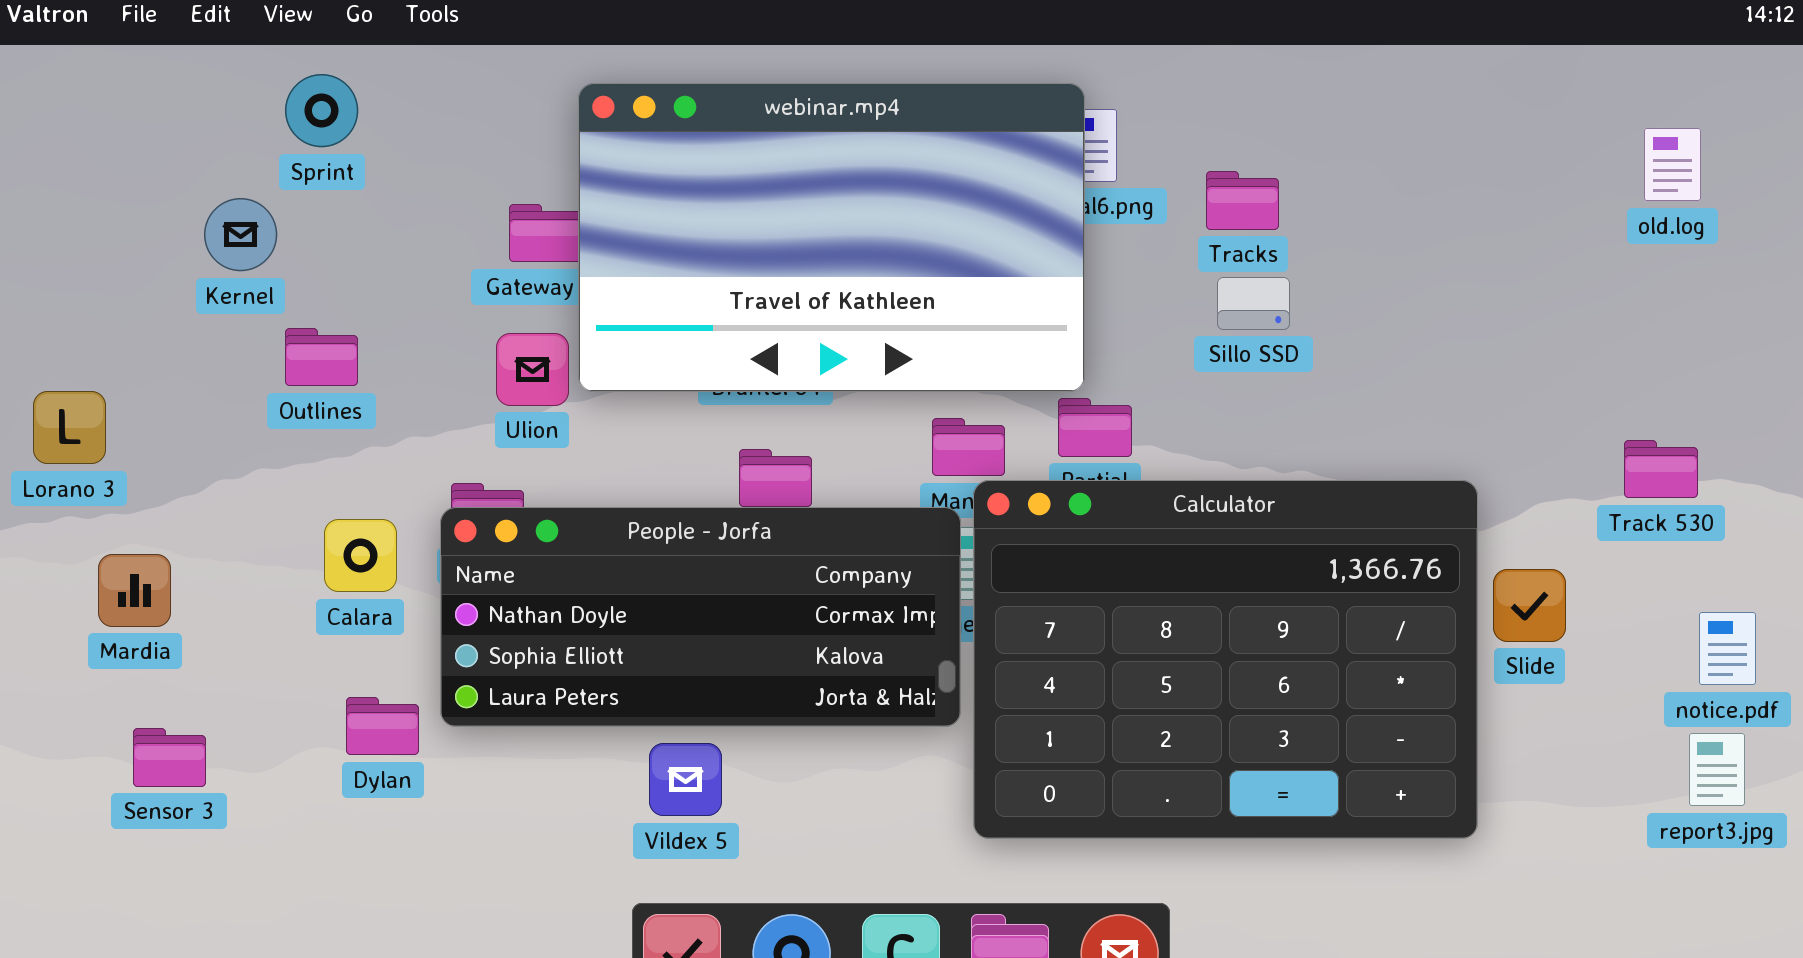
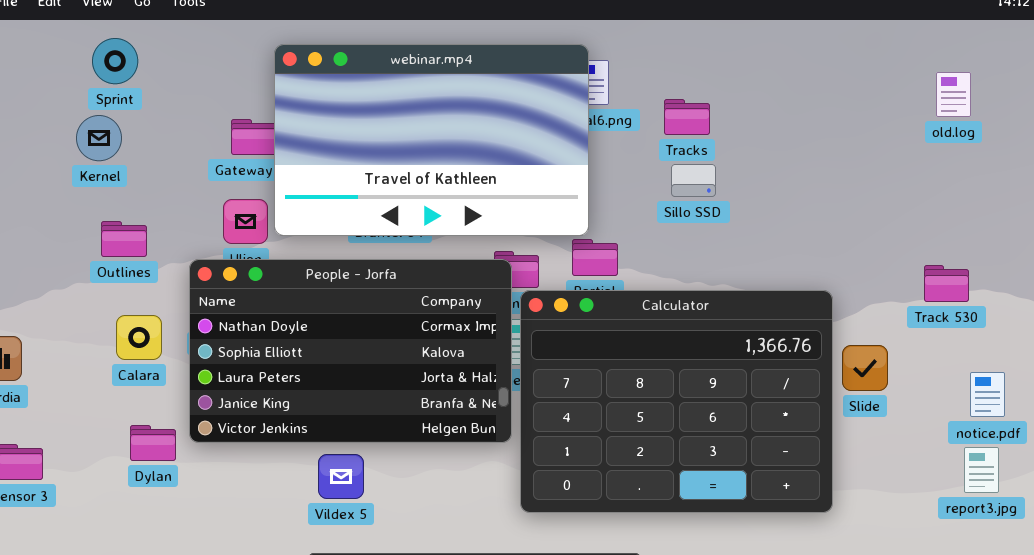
Kernel: [204,198,277,271] -> [76,115,122,161], moved
Outlines: [285,328,358,386] -> [101,221,147,257], moved
People - Jorfa: [440,507,961,727] -> [189,259,512,443], resized

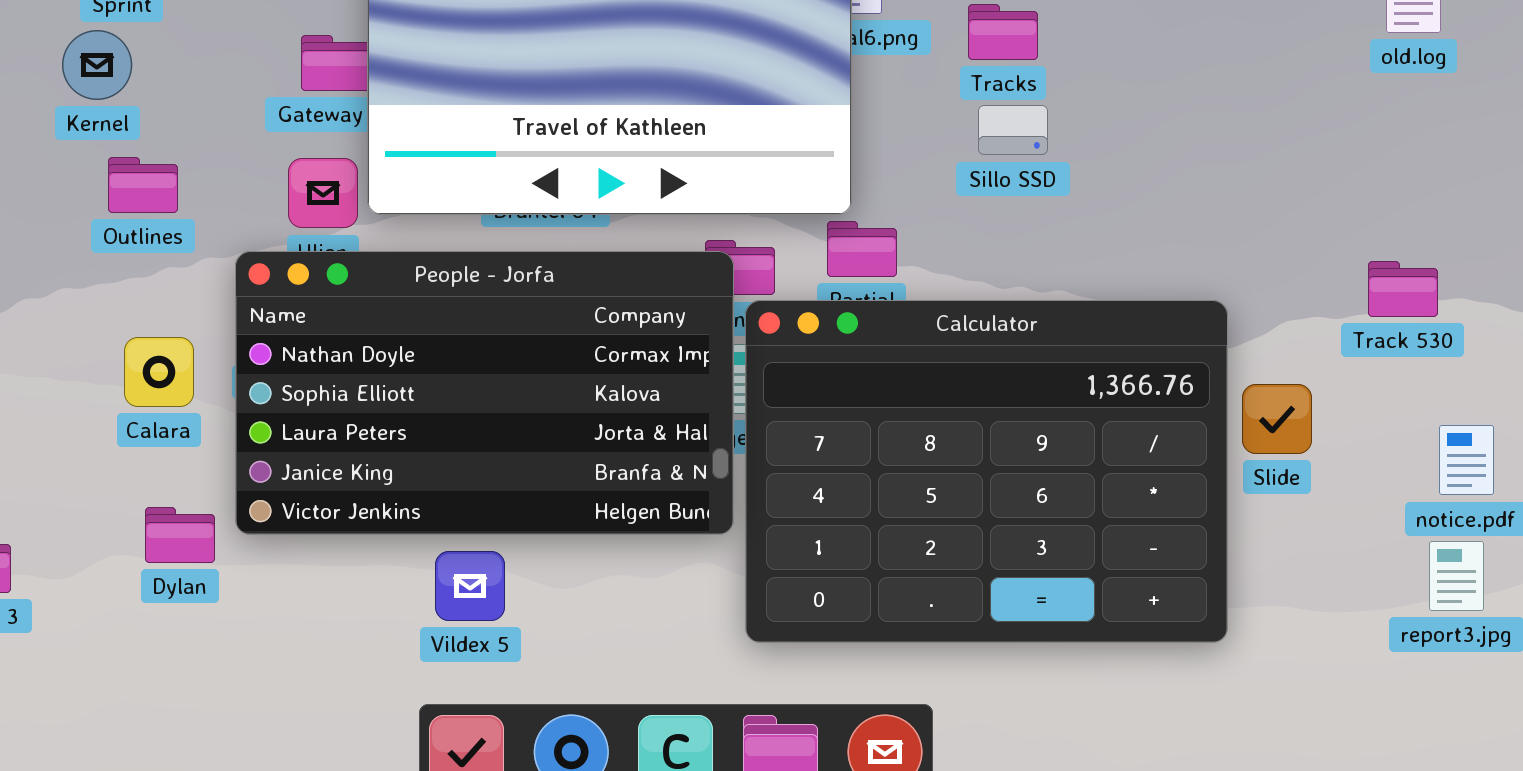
Outlines: [101,221,147,257] -> [108,157,178,213], moved

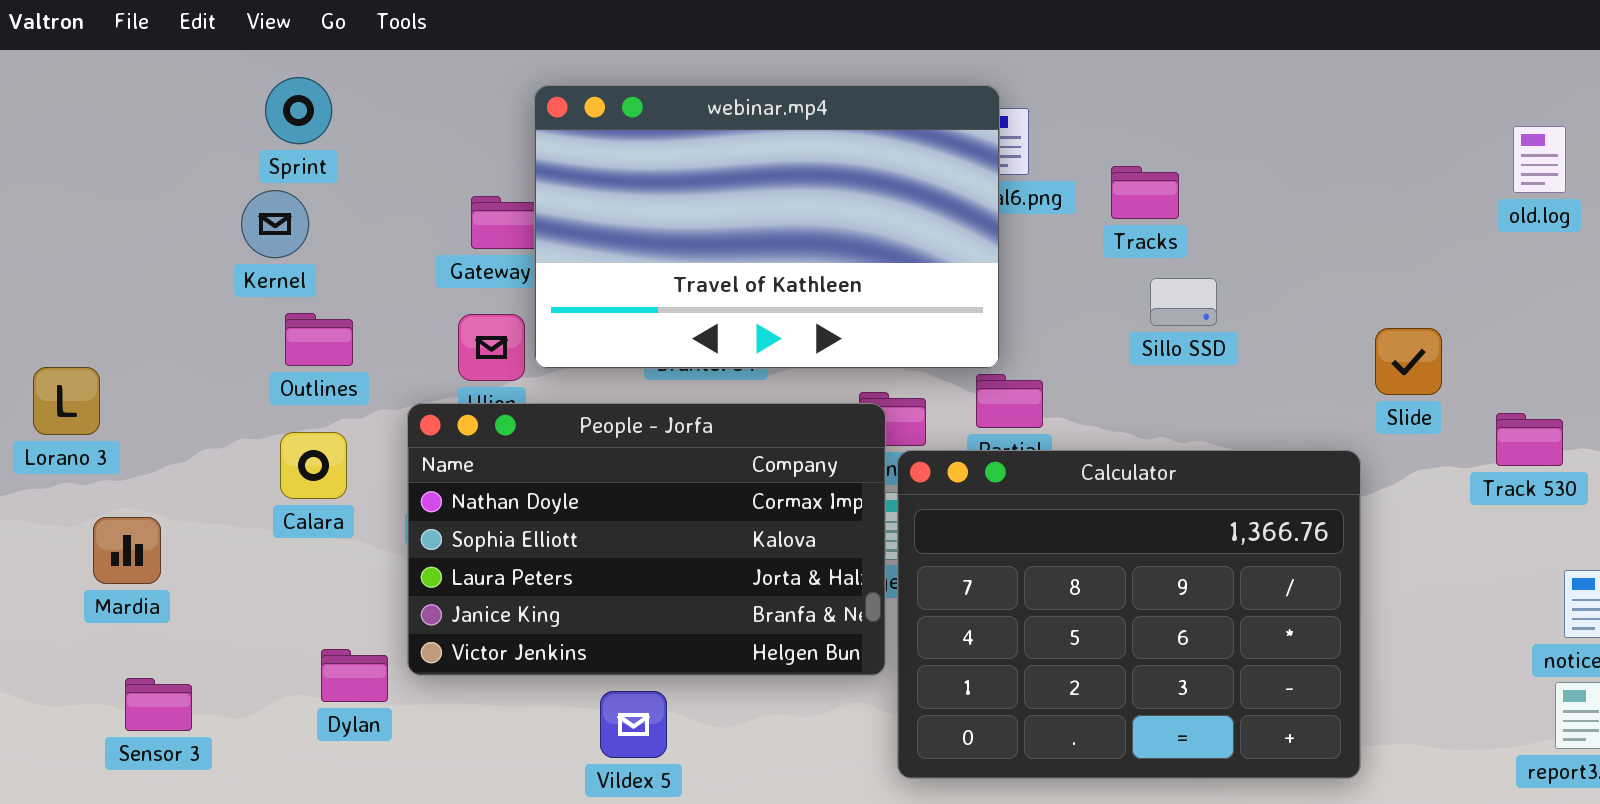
Sillo SSD: [978,105,1048,155] -> [1150,278,1217,326], moved
Calara: [124,337,194,407] -> [280,432,347,499], moved
Slide: [1242,384,1312,454] -> [1375,328,1442,395], moved

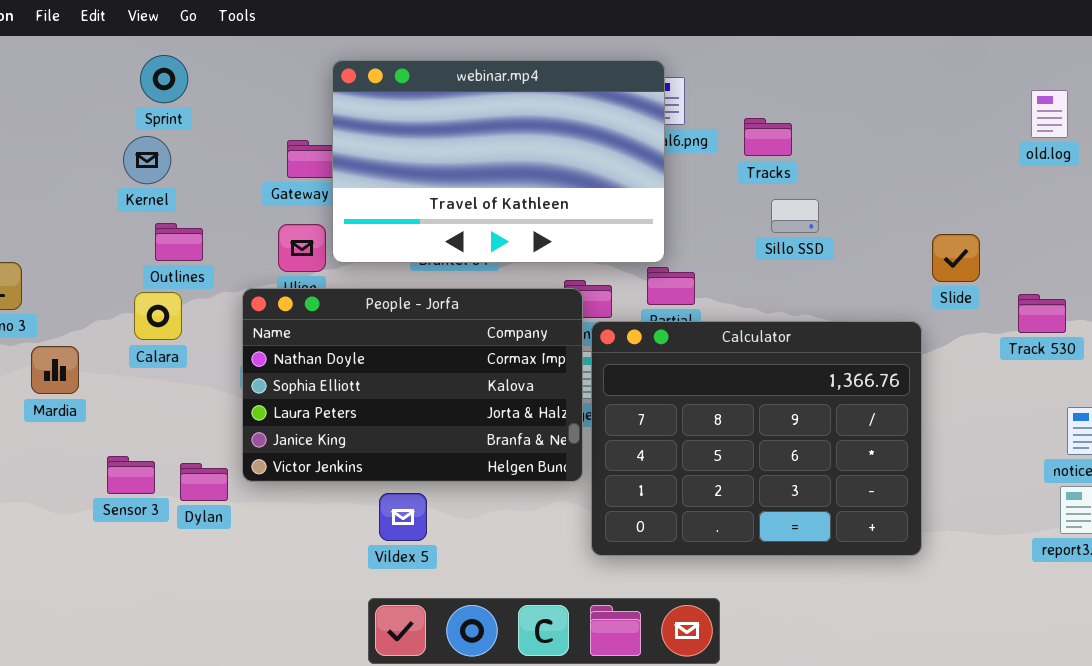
Calara: [280,432,347,499] -> [134,292,182,340], moved
Mardia: [93,517,161,584] -> [31,346,79,394], moved
Sensor 3: [125,678,192,731] -> [107,456,155,494], moved

